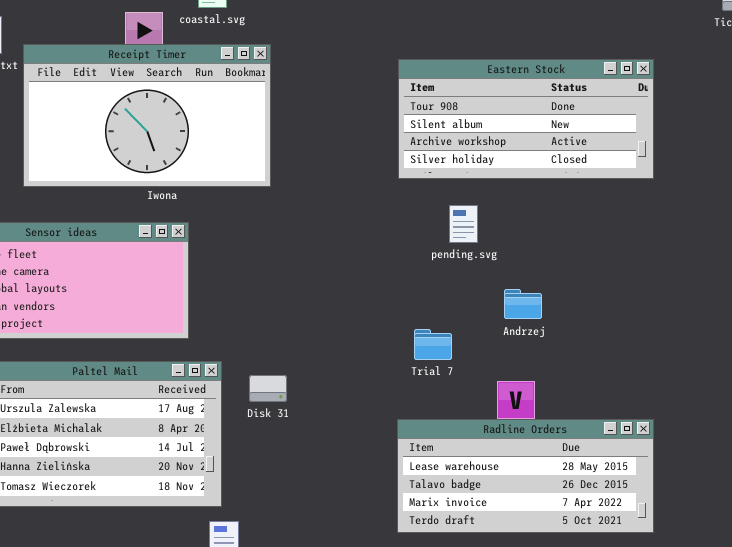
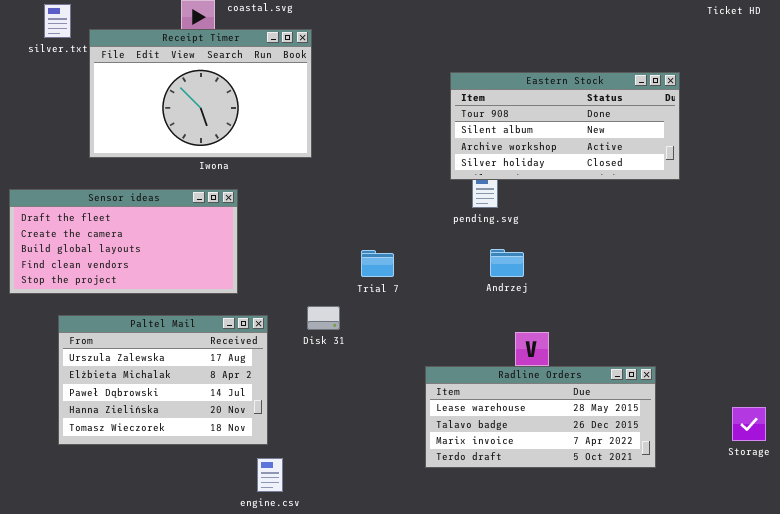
Eastern Stock: [398,59,654,179] -> [450,72,680,180], moved
Andrzej: [504,289,542,319] -> [490,249,524,277], moved
Trial 7: [414,329,452,360] -> [361,250,394,277], moved
Disk 31: [249,375,287,402] -> [307,306,340,330], moved

